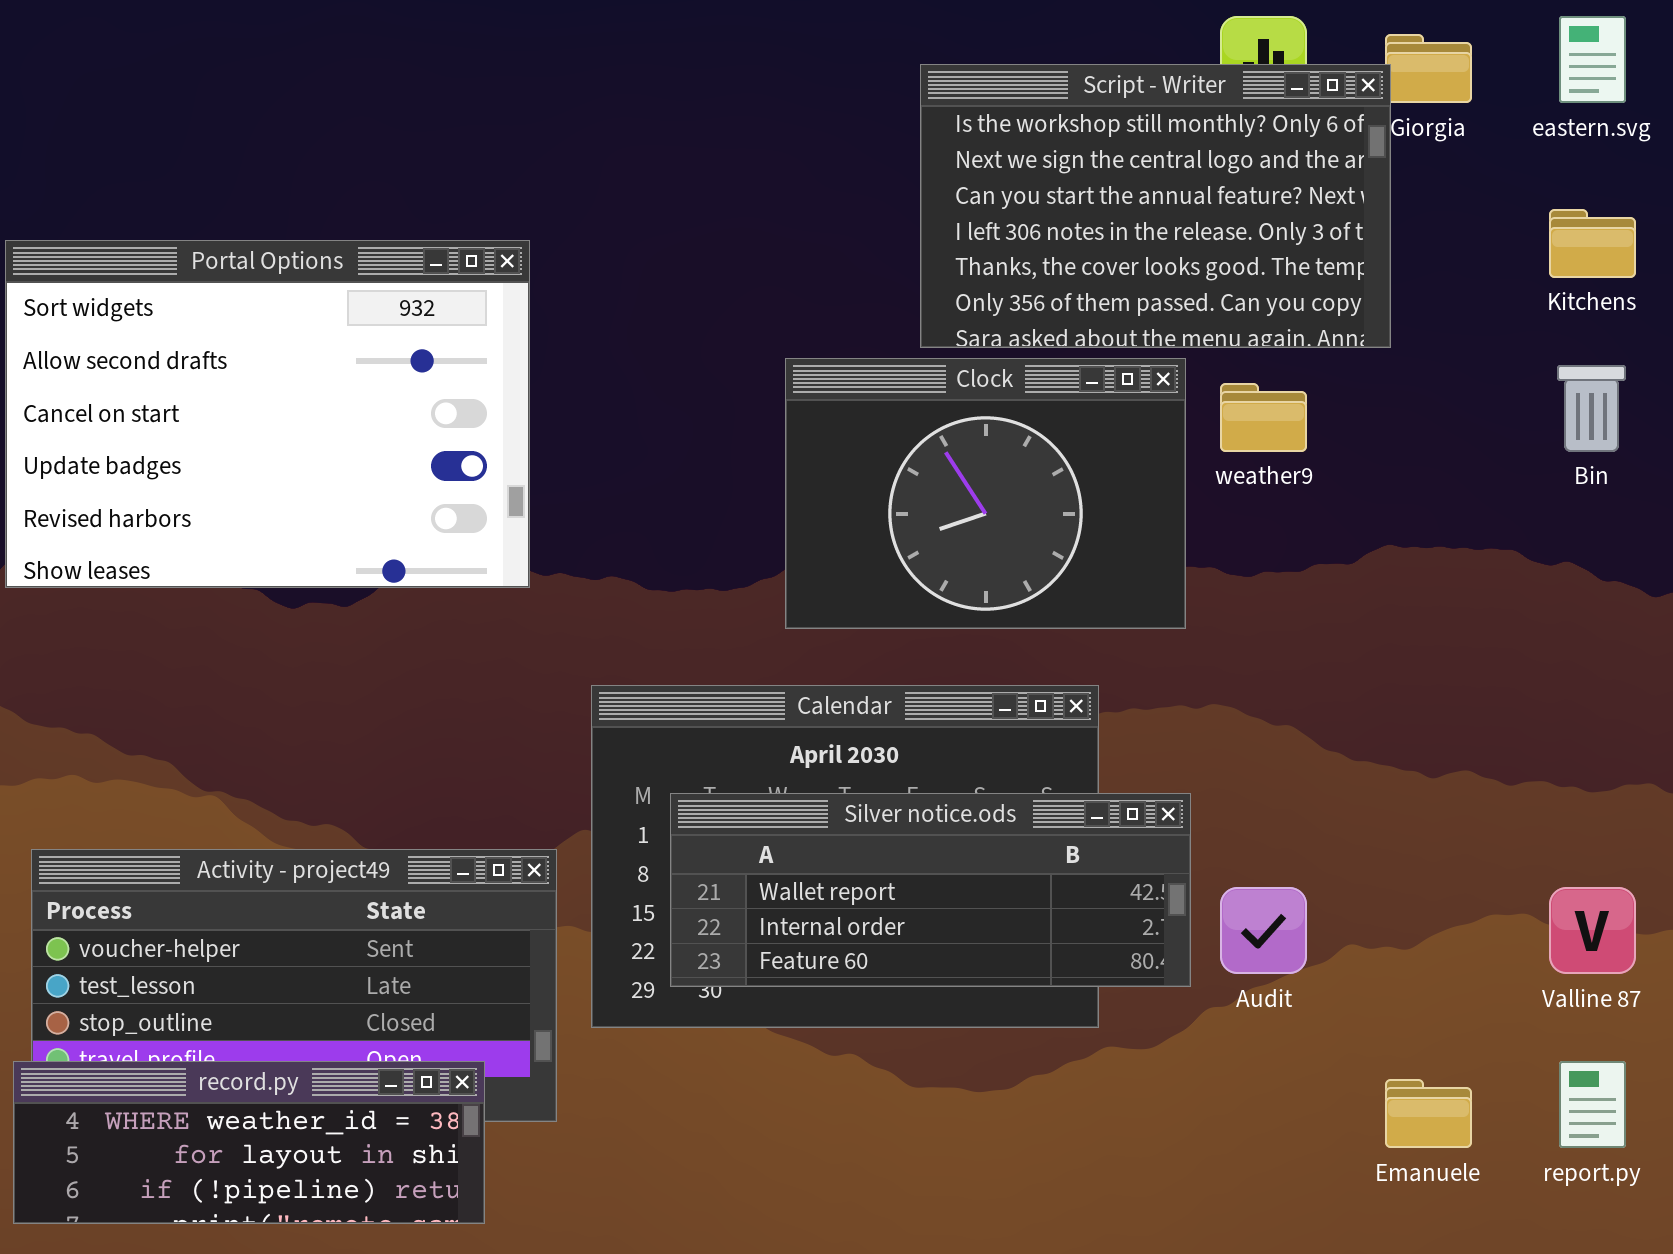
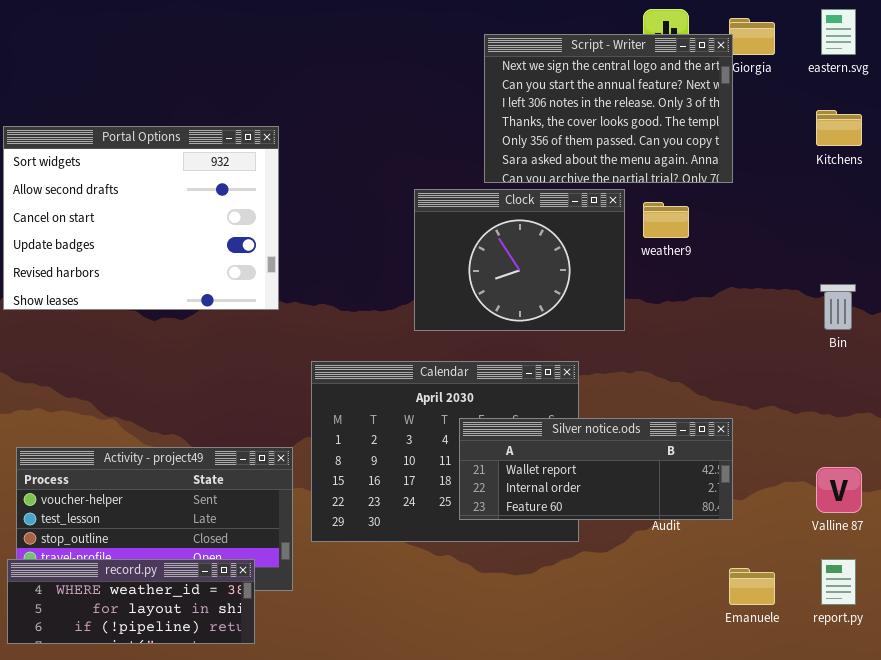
Script - Writer: [920,64,1391,348] -> [484,34,733,183], scrolled down 1 row
Bin: [1557,365,1626,452] -> [820,284,856,330], moved
Silver notice.ods: [670,793,1191,987] -> [459,418,733,520], moved

